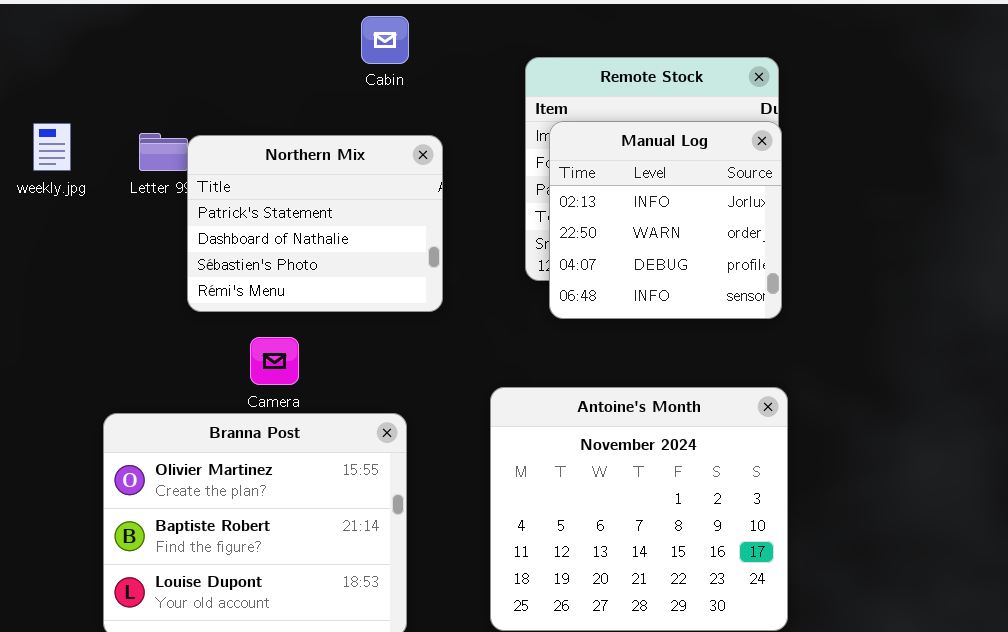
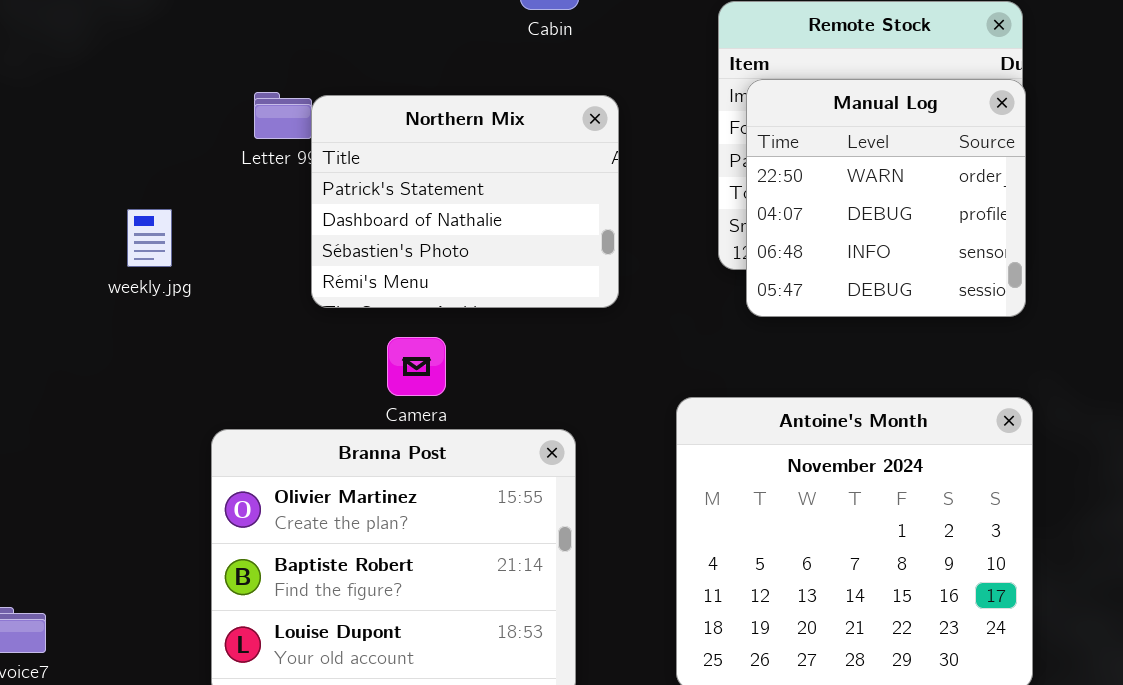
Manual Log: [549,121,782,319] -> [746,79,1026,317], scrolled down 1 row
weekly.jpg: [33,123,71,171] -> [127,209,172,267], moved

